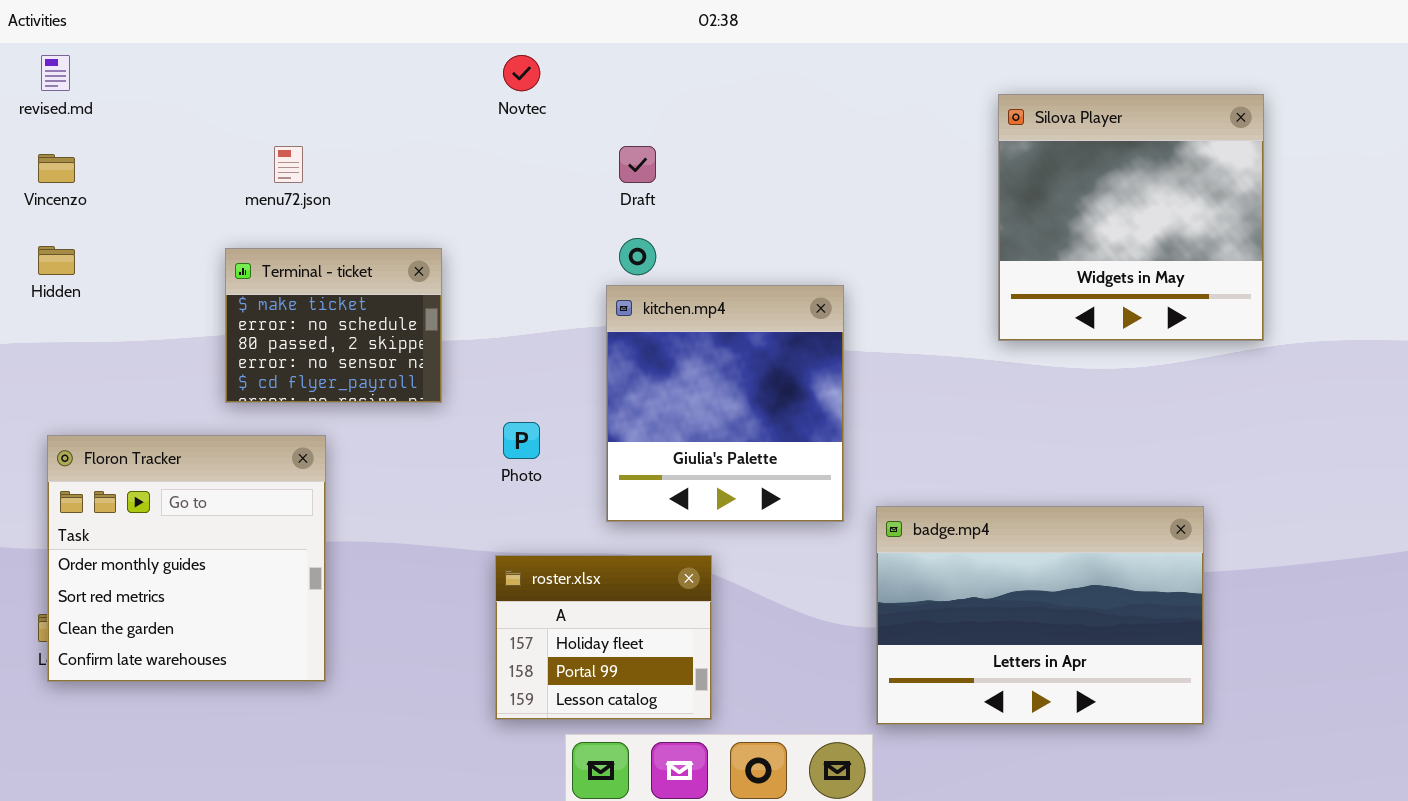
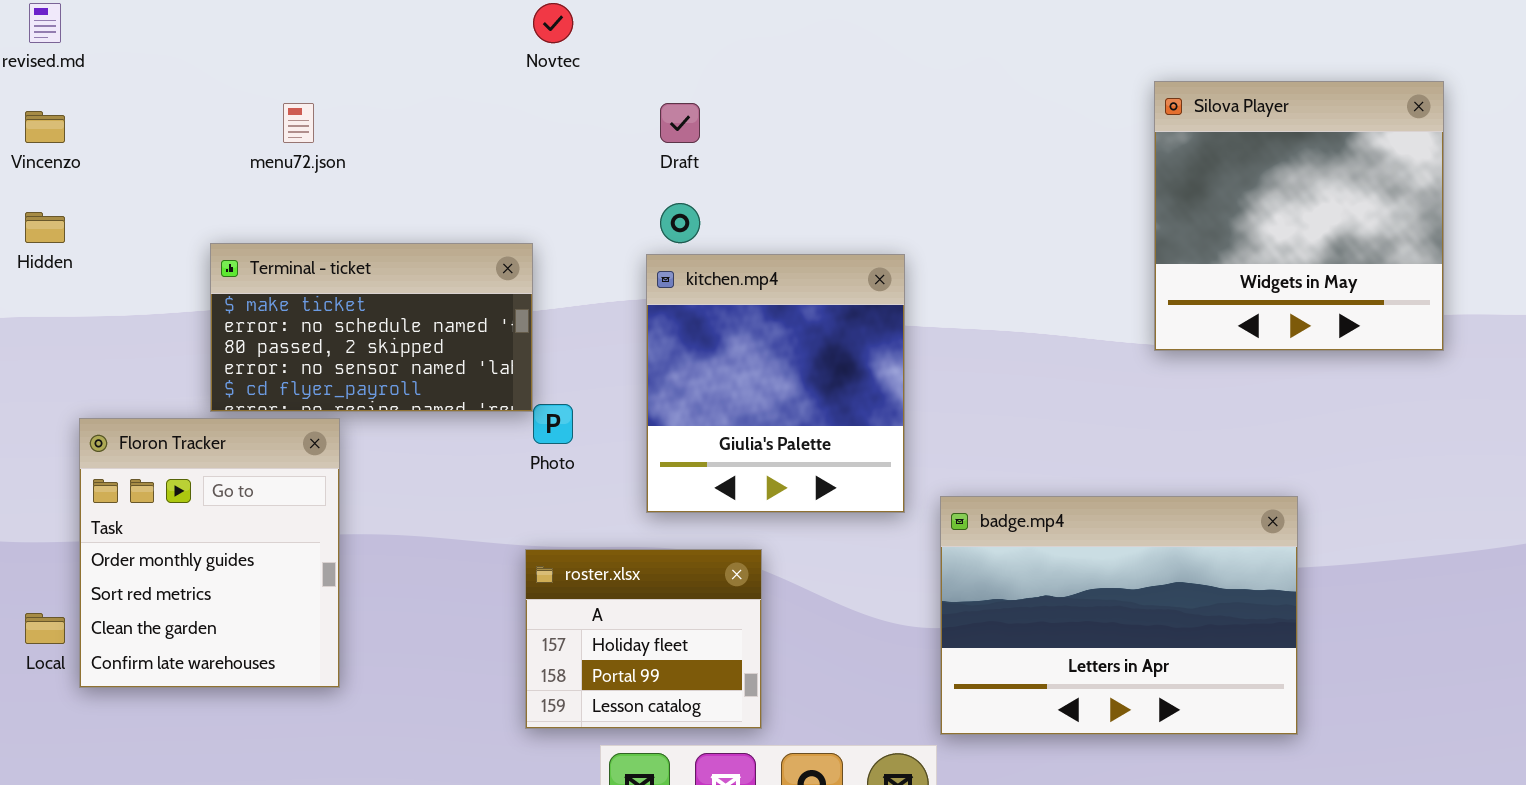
Silova Player: [998,94,1264,341] -> [1154,81,1444,351], moved
Terminal - ticket: [225,248,442,403] -> [210,243,533,412], moved, resized
Floron Tracker: [47,435,326,682] -> [79,418,340,688], resized

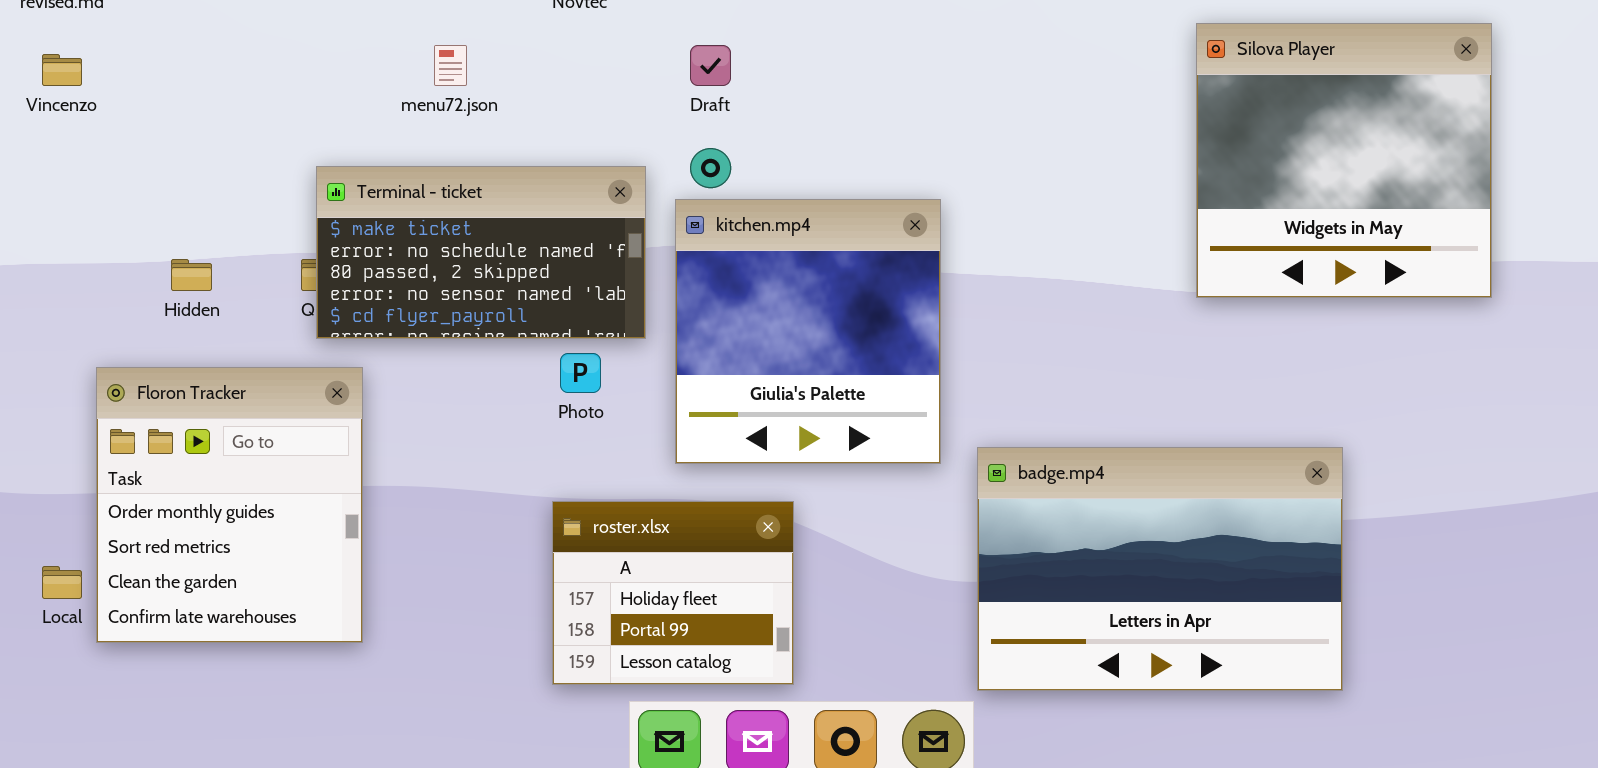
menu72.json: [283,103,314,143] -> [434,45,467,86], moved
Hidden: [25,212,65,243] -> [171,259,212,291], moved
Terminal - ticket: [210,243,533,412] -> [316,166,646,339], moved

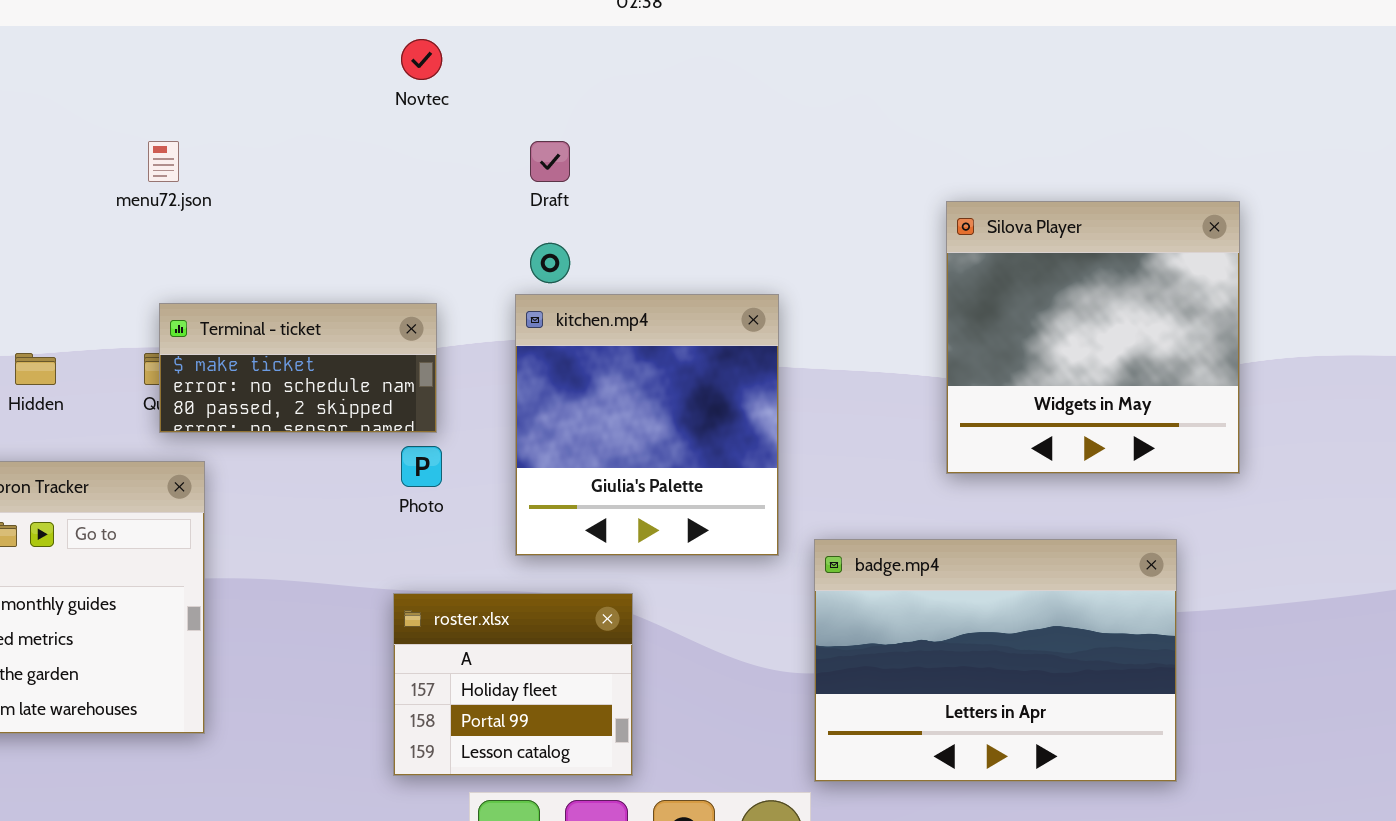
Silova Player: [1196,23,1492,298] -> [946,201,1240,474], moved
menu72.json: [434,45,467,86] -> [148,141,179,182], moved
Terminal - ticket: [316,166,646,339] -> [159,303,437,433], resized

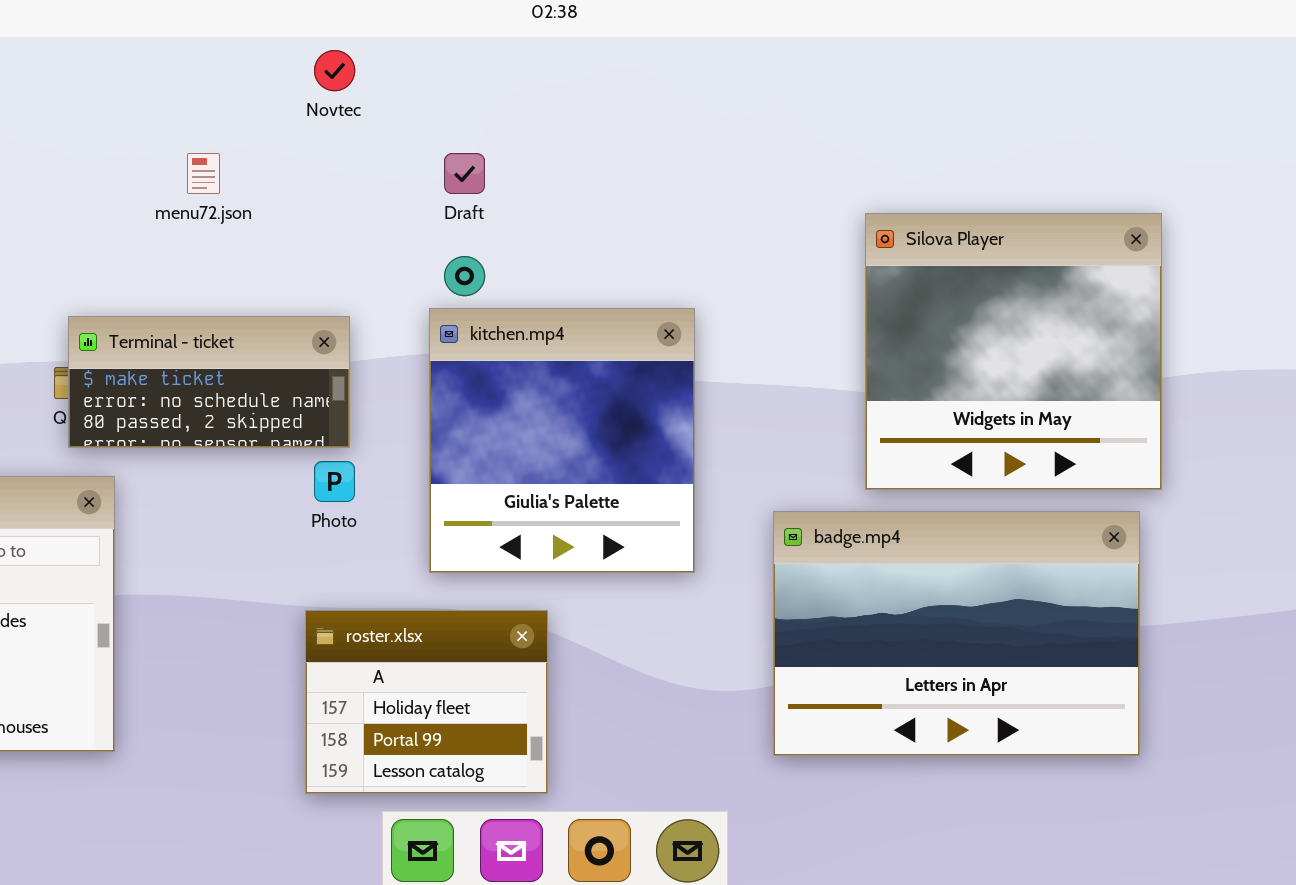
menu72.json: [148,141,179,182] -> [187,153,220,194], moved
badge.mp4: [814,539,1177,782] -> [773,511,1140,756], moved

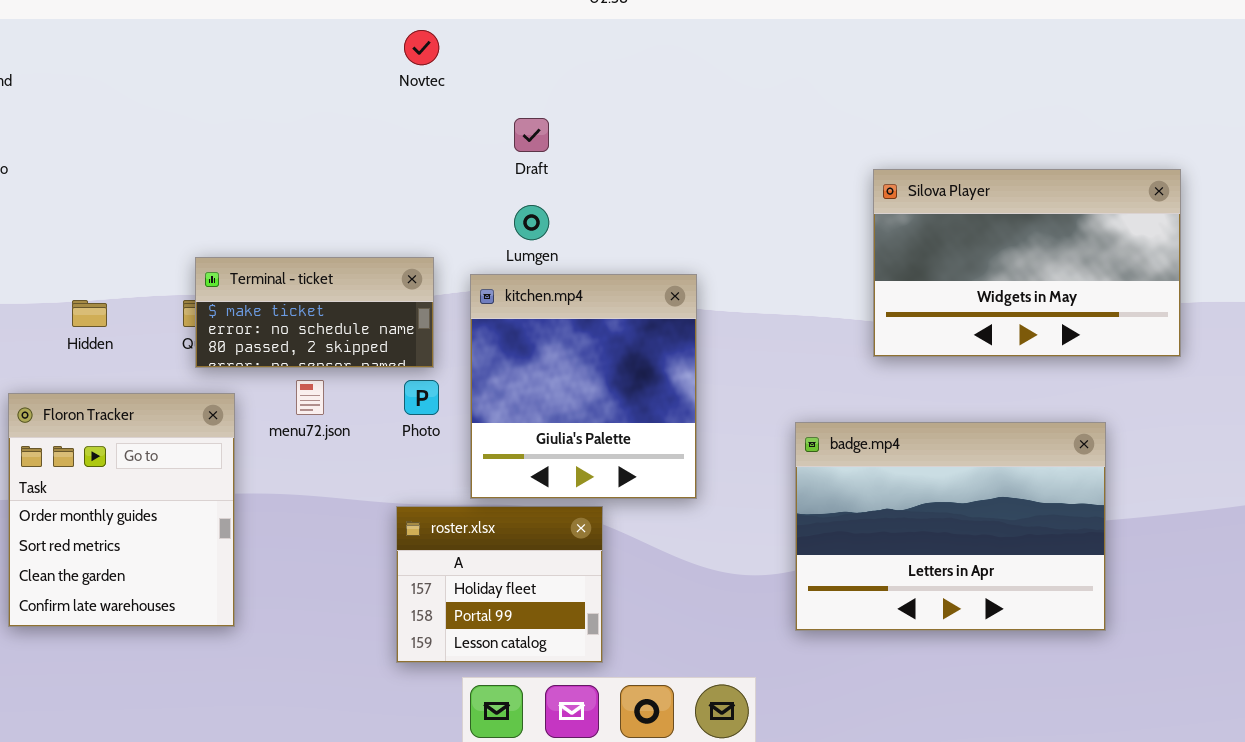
menu72.json: [187,153,220,194] -> [296,380,324,415], moved
Silova Player: [865,213,1162,490] -> [873,169,1181,357], resized
kitchen.mp4: [429,308,695,573] -> [470,274,697,499], moved

